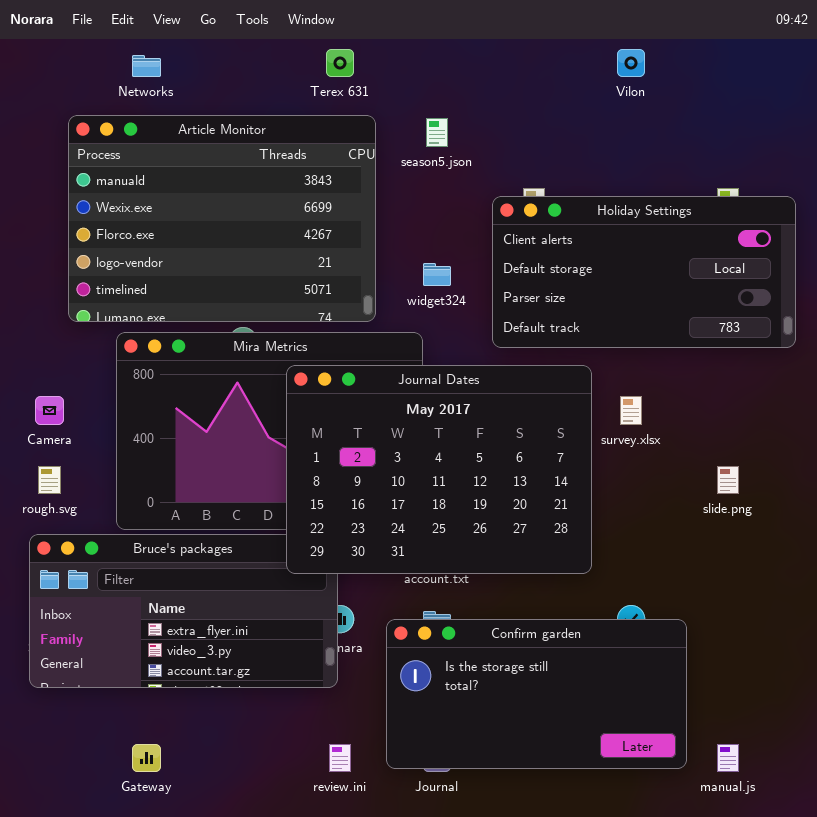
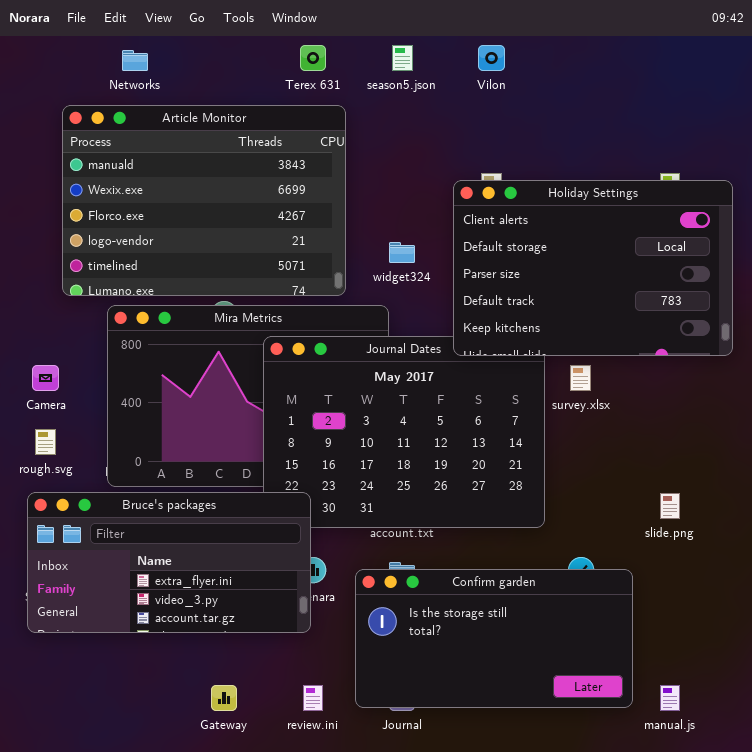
Vilon: [617,49,645,77] -> [478,45,505,71], moved
season5.json: [426,118,448,147] -> [392,45,413,71], moved
Holiday Settings: [492,196,796,348] -> [453,180,733,356], resized
slide.png: [717,466,739,494] -> [660,493,680,519], moved
Bruce's packages: [29,534,338,688] -> [27,492,311,633], raised
Gateway: [132,744,161,772] -> [211,685,237,711], moved

